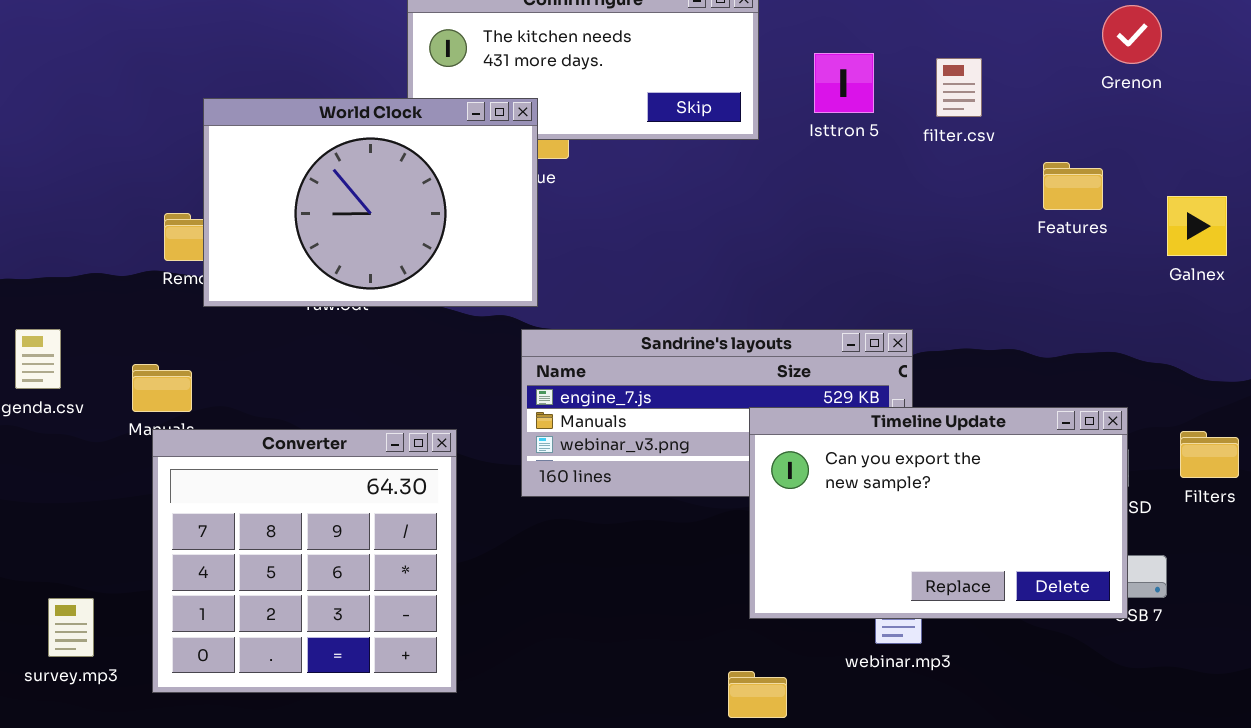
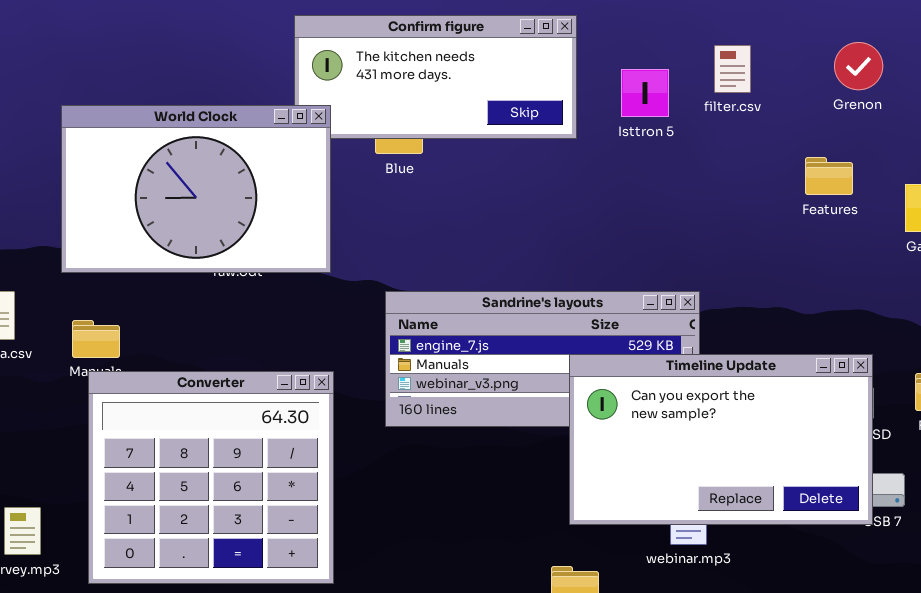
Grenon: [1102,5,1162,64] -> [834,42,883,90], moved
filter.csv: [936,58,982,117] -> [714,45,751,93], moved
World Clock: [203,98,538,307] -> [61,105,331,273], moved

